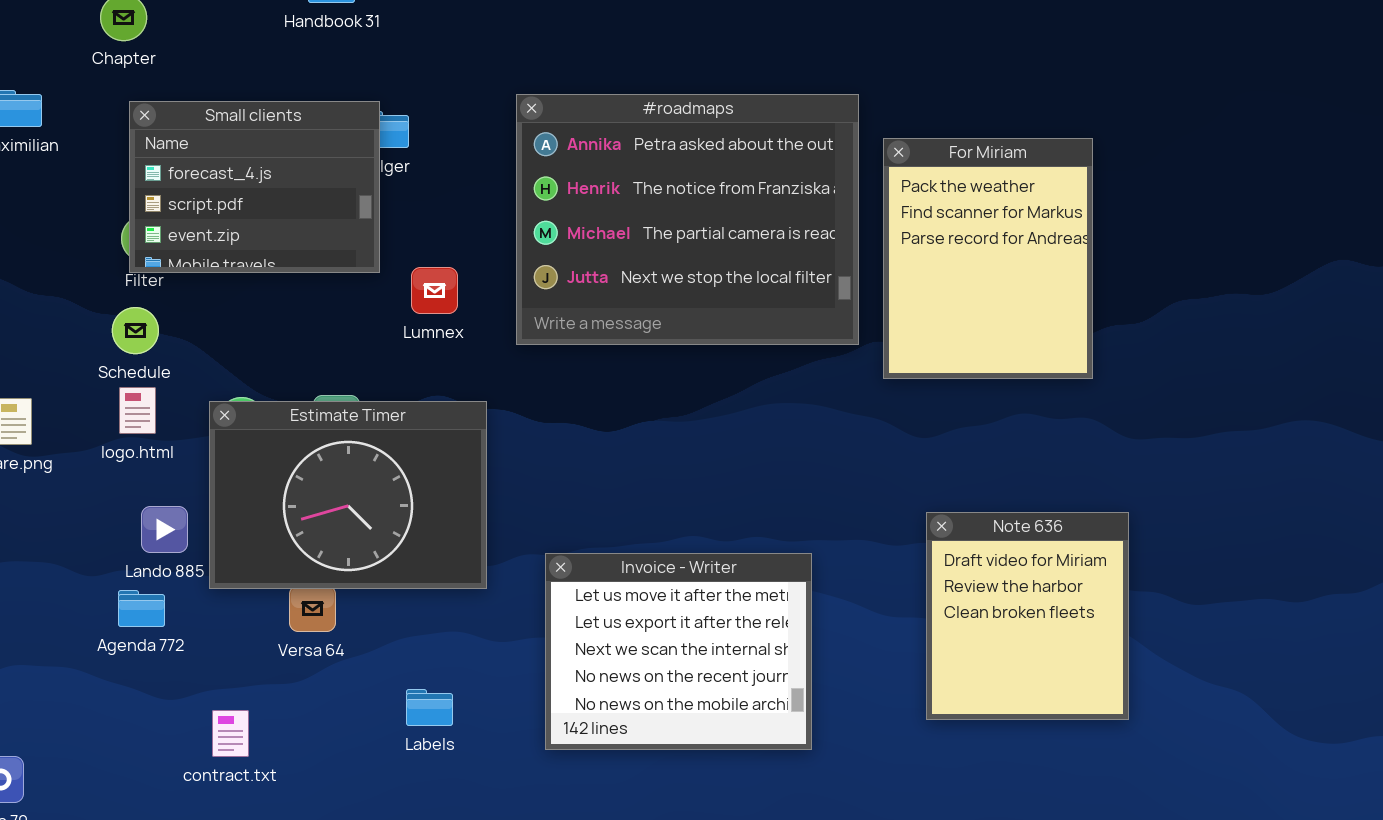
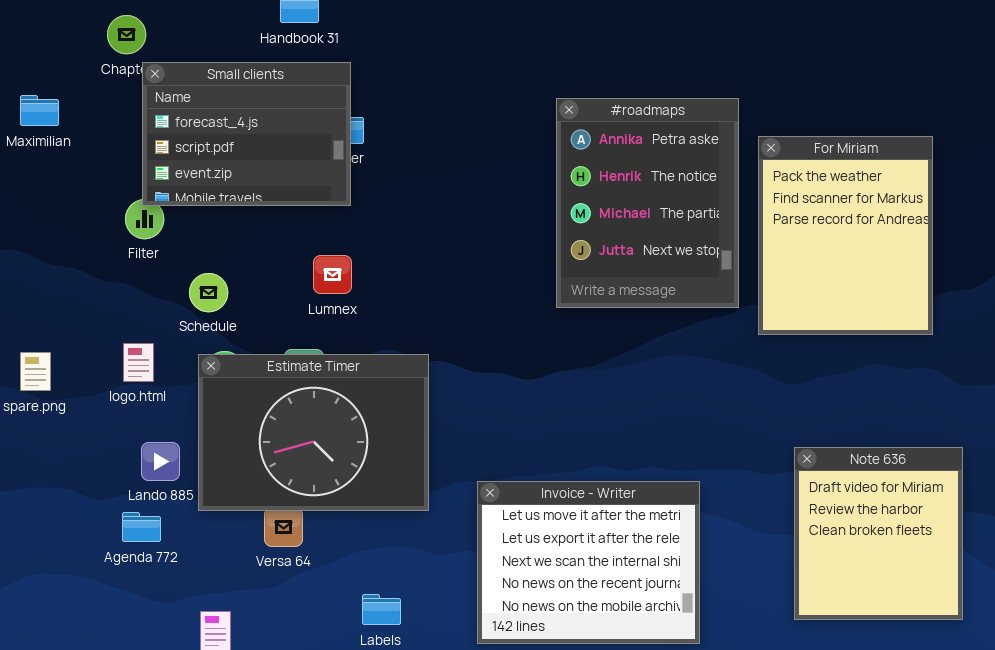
#roadmaps: [516,94,859,345] -> [556,98,739,308], resized
Small clients: [129,101,380,273] -> [142,62,351,206], moved
Lumnex: [411,267,458,314] -> [313,255,352,294], moved
Schedule: [112,307,159,354] -> [189,273,228,312], moved

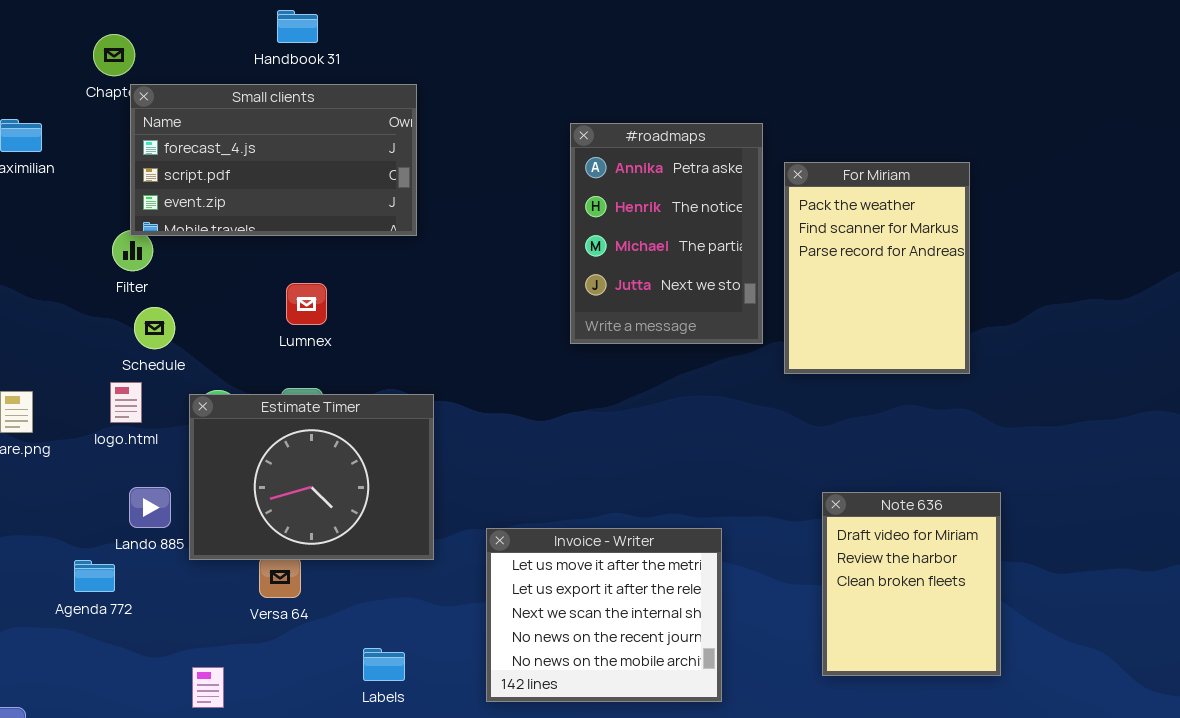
Small clients: [142,62,351,206] -> [130,84,417,236], resized
Lumnex: [313,255,352,294] -> [286,283,327,325], moved
Schedule: [189,273,228,312] -> [134,307,175,349], moved
Agenda 772: [122,512,161,542] -> [74,560,115,592], moved

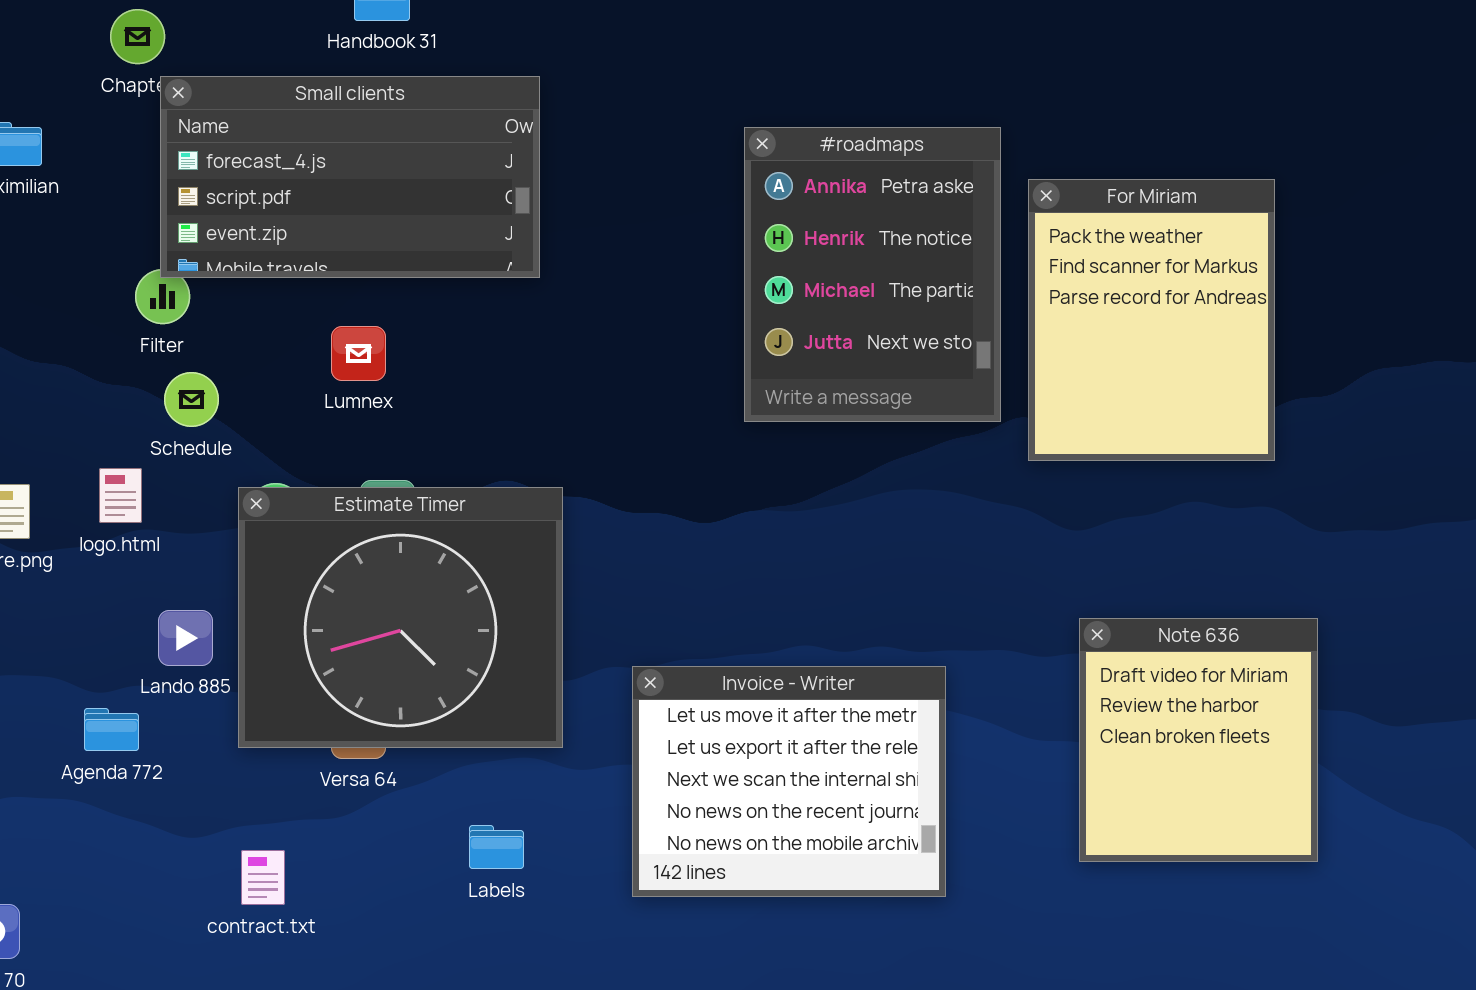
Lumnex: [286,283,327,325] -> [331,326,386,381], moved
logo.html: [110,382,142,423] -> [99,468,142,523], moved
Estimate Timer: [189,394,434,560] -> [238,487,563,748], resized

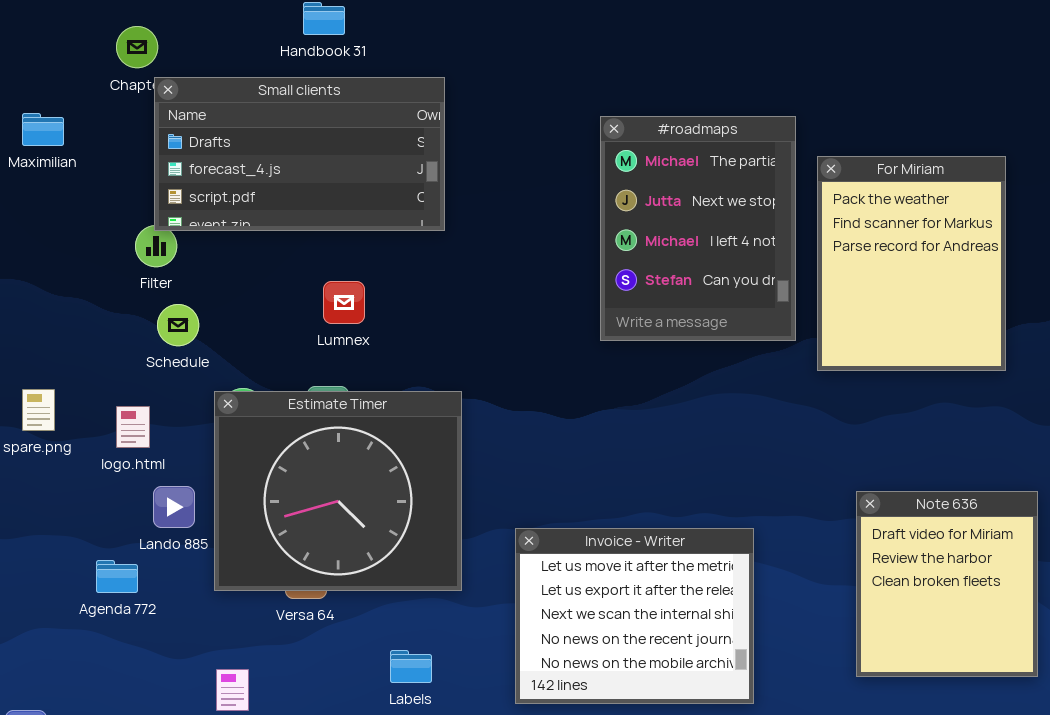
Small clients: [160,76,540,278] -> [154,77,445,231], scrolled up 1 row
#roadmaps: [744,127,1001,422] -> [600,116,796,341], scrolled down 2 rows
Lumnex: [331,326,386,381] -> [323,281,365,324], moved
logo.html: [99,468,142,523] -> [116,406,150,448], moved

